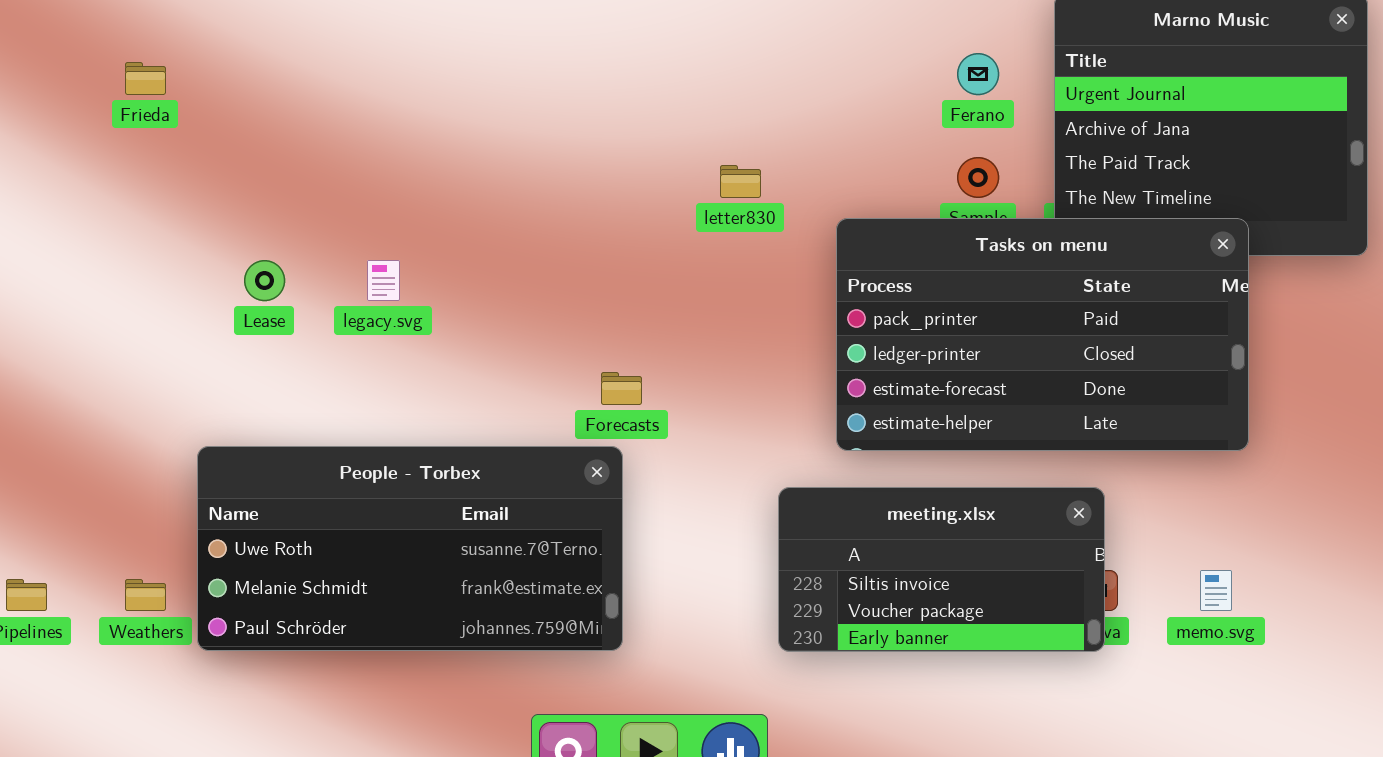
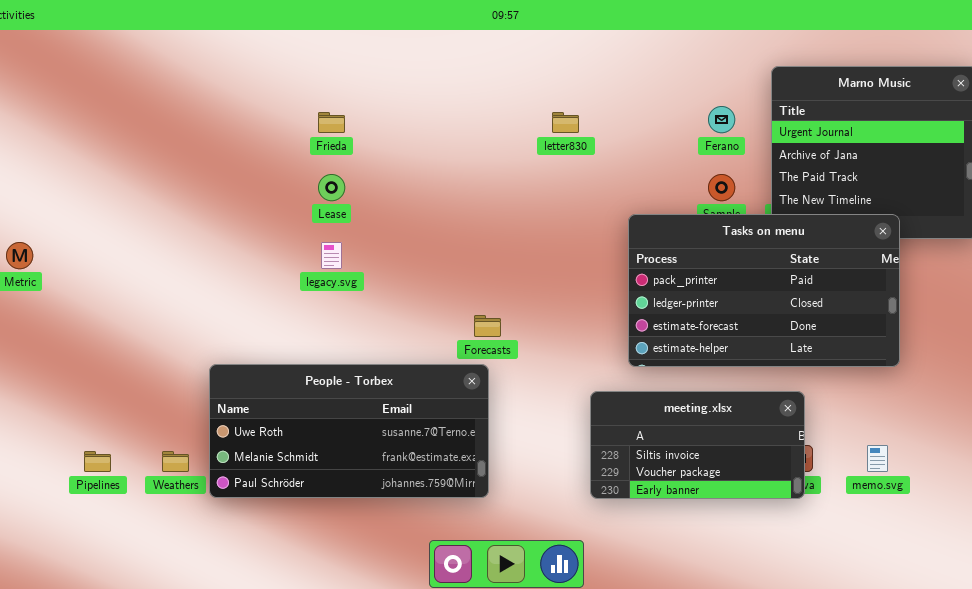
Frieda: [125,62,166,95] -> [318,112,345,133], moved
letter830: [720,165,761,198] -> [552,112,579,133], moved
Lease: [244,260,285,301] -> [318,174,345,201], moved

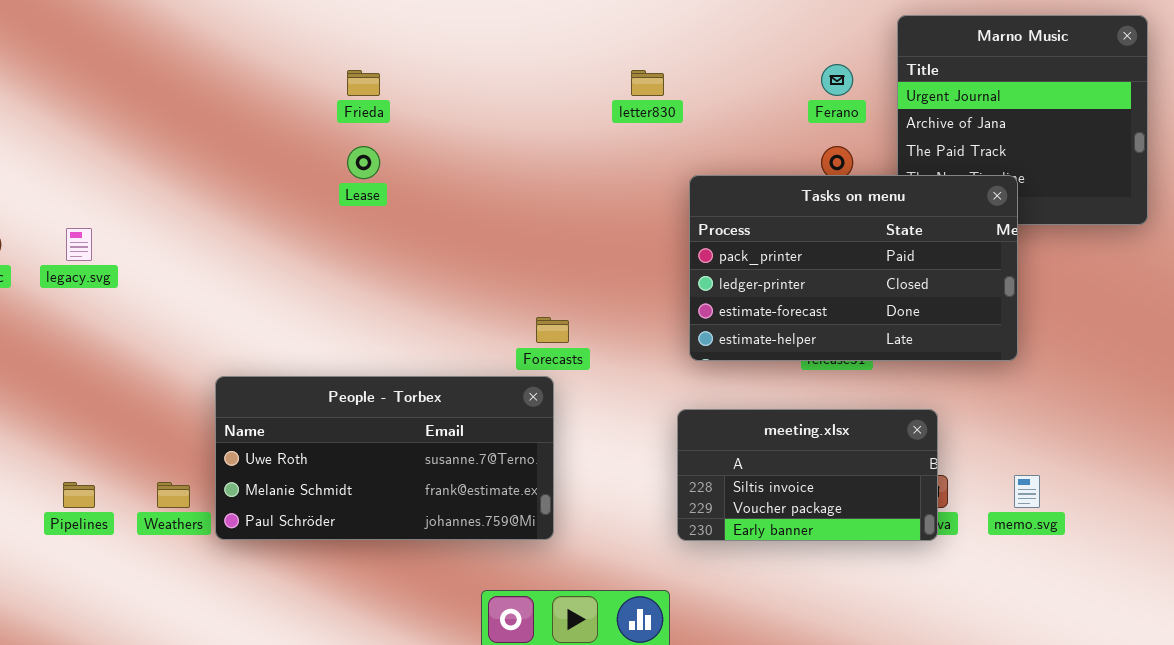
Tasks on menu: [628,214,900,367] -> [689,175,1018,361], moved
legacy.svg: [321,242,342,269] -> [66,228,92,261], moved

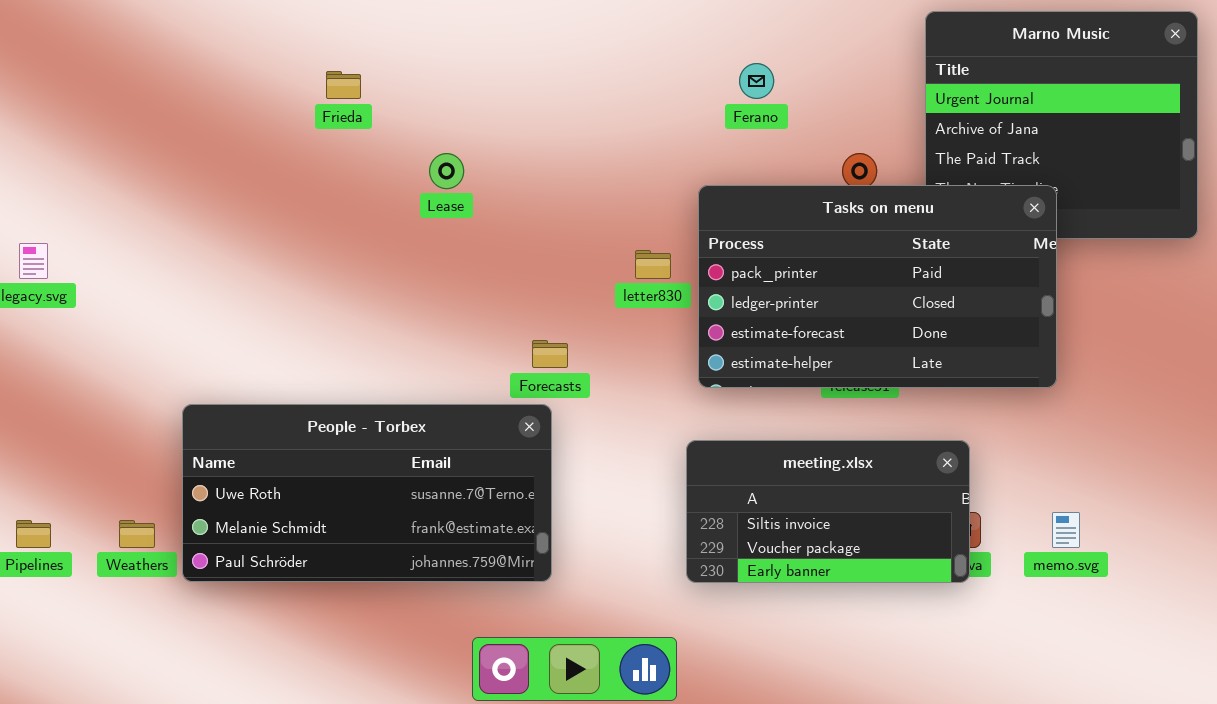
Ferano: [821,64,853,96] -> [739,63,774,99], moved
letter830: [631,70,664,96] -> [635,250,671,279], moved
Lease: [347,146,380,179] -> [429,153,464,189], moved

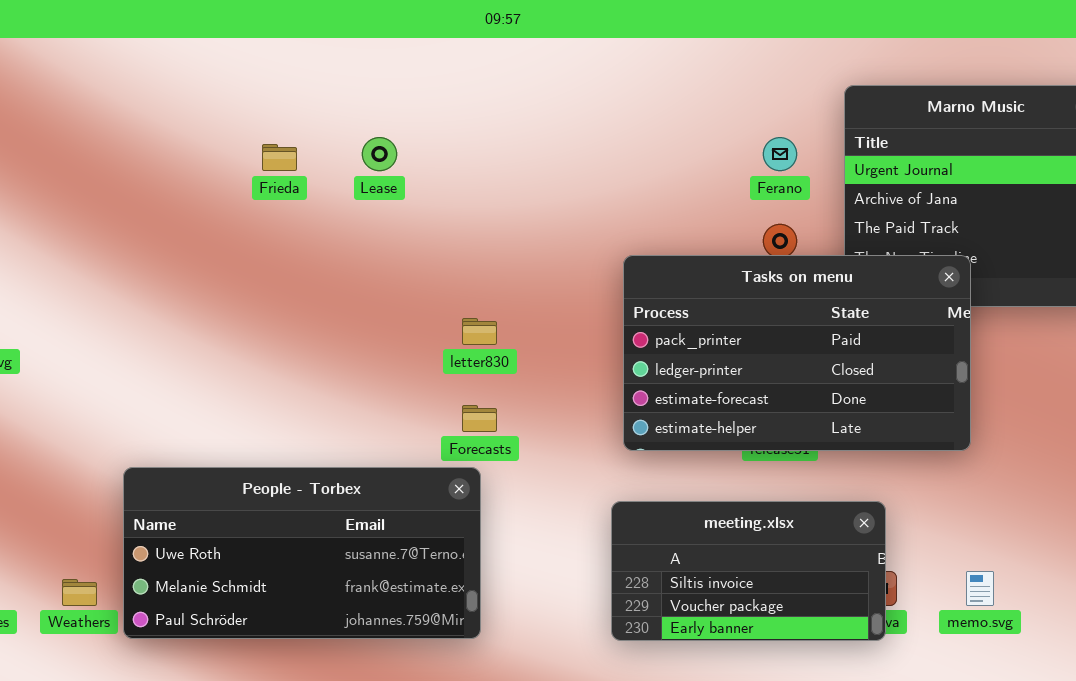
Ferano: [739,63,774,99] -> [763,137,797,171], moved
Lease: [429,153,464,189] -> [362,137,397,171], moved
letter830: [635,250,671,279] -> [462,318,497,345], moved

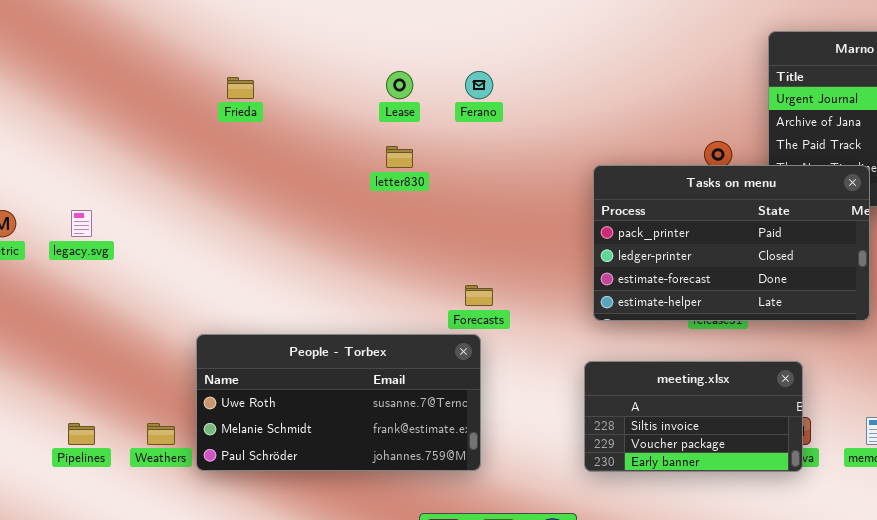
Ferano: [763,137,797,171] -> [465,71,493,99], moved
Frieda: [262,144,297,171] -> [227,77,254,99], moved
letter830: [462,318,497,345] -> [386,146,413,168], moved

